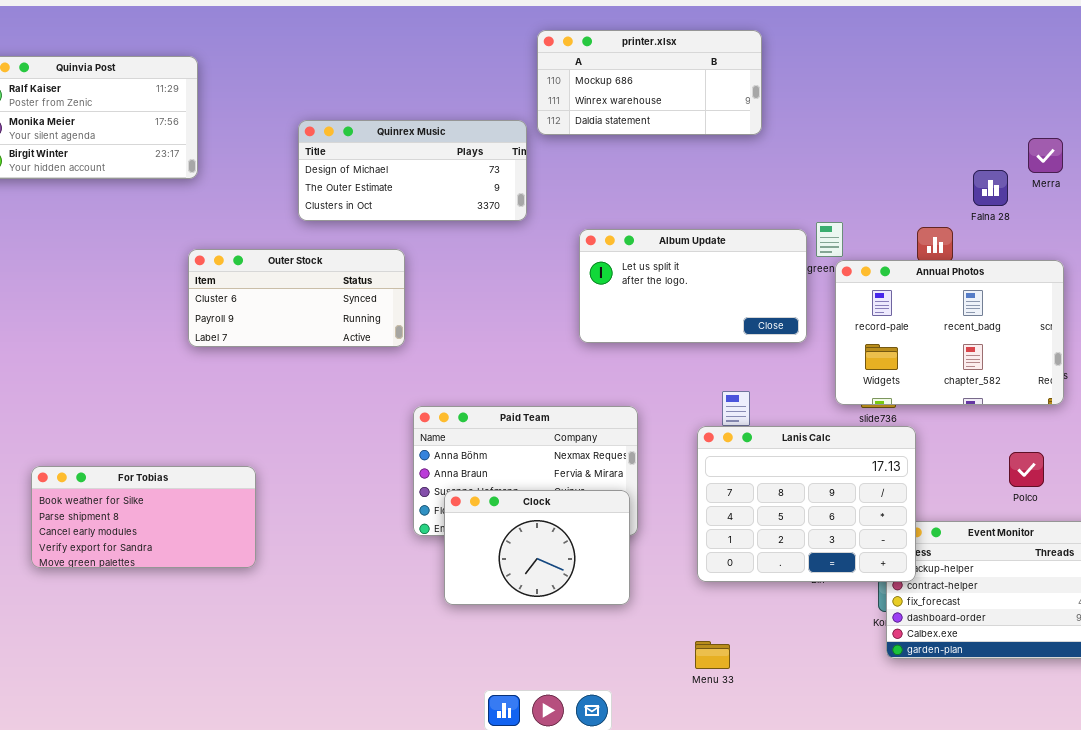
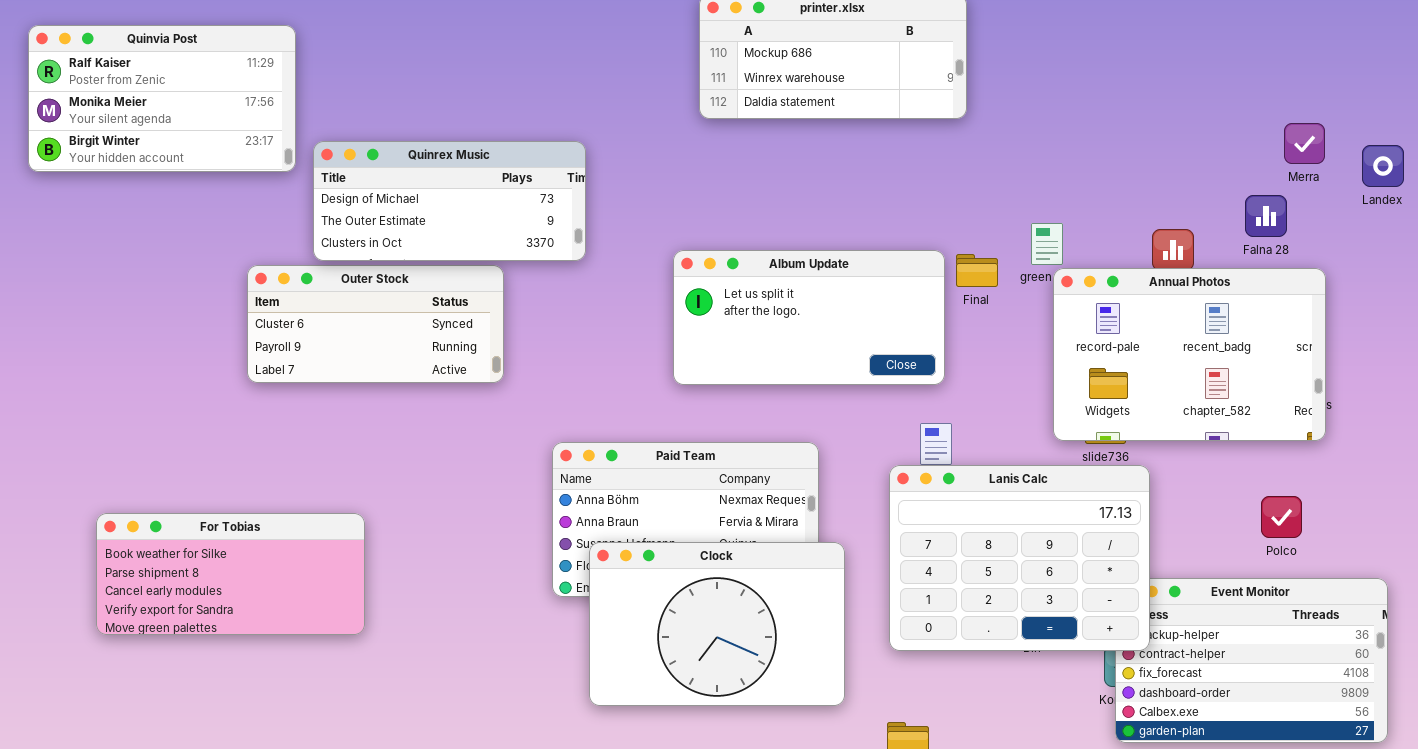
Quinrex Music: [298,120,527,221] -> [313,141,586,261], moved
Falna 28: [973,170,1008,206] -> [1245,195,1287,237], moved
Album Update: [579,229,807,343] -> [673,250,945,385], moved
Outer Stock: [188,249,405,347] -> [247,265,504,383], moved
Clock: [444,490,630,605] -> [589,542,845,706], resized

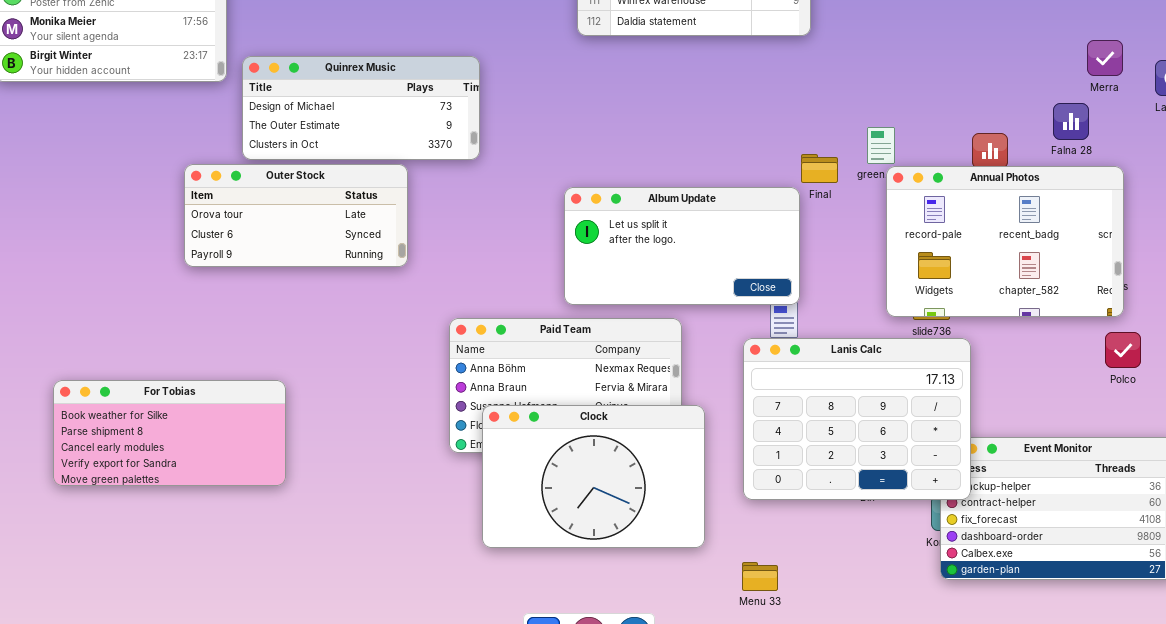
Album Update: [673,250,945,385] -> [564,187,800,305], moved
Outer Stock: [247,265,504,383] -> [184,164,408,267], scrolled up 1 row
Polco: [1261,496,1302,538] -> [1105,332,1141,368], moved

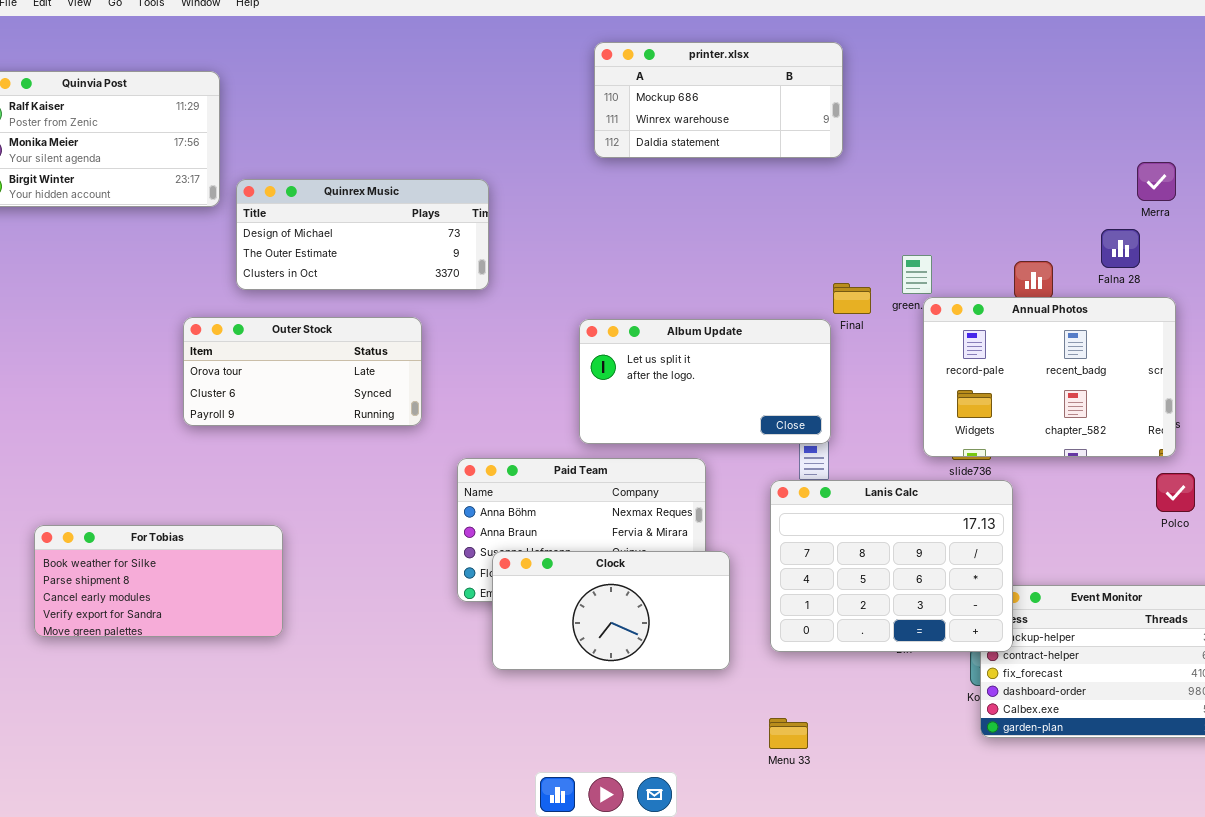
Outer Stock: [184,164,408,267] -> [183,317,422,426], moved
Clock: [482,405,705,548] -> [492,551,730,670], resized

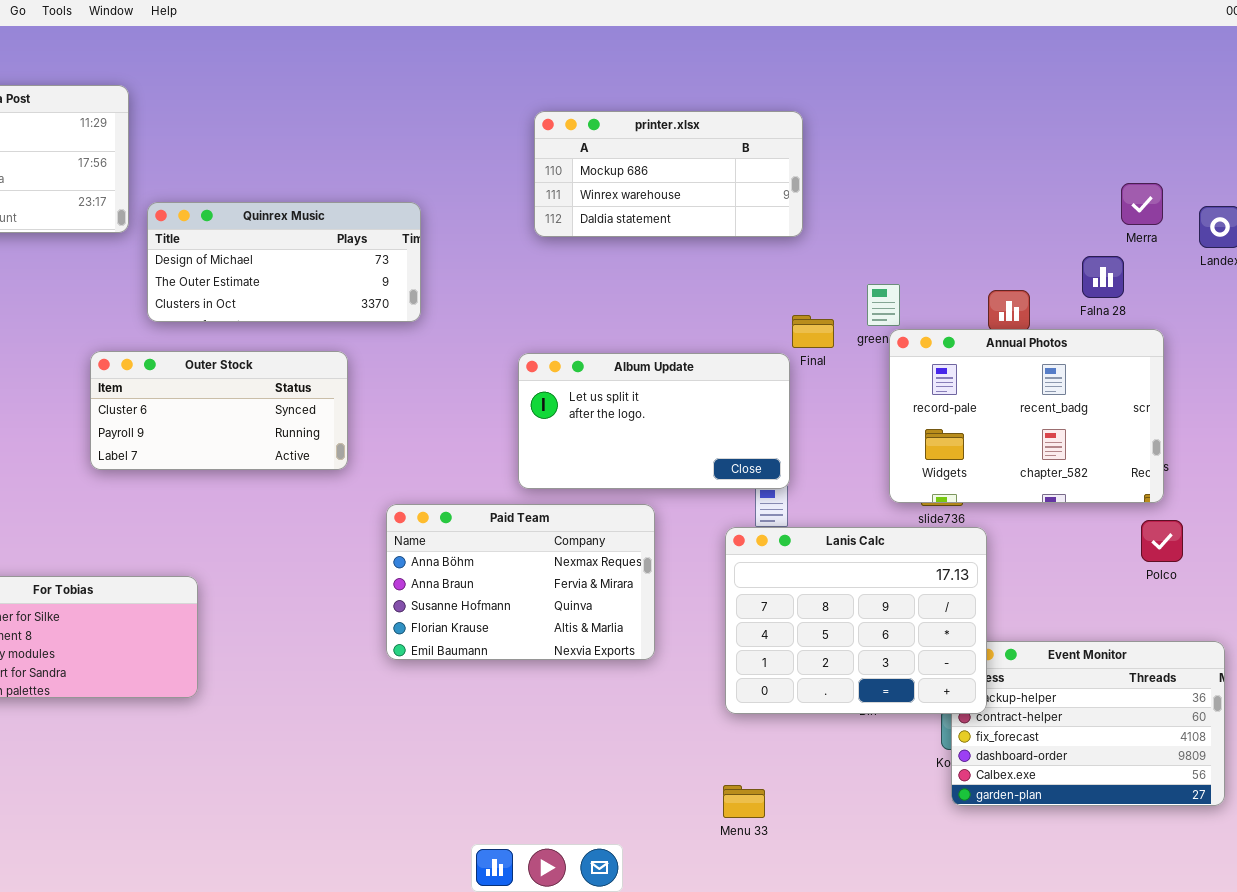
printer.xlsx: [594,42,843,158] -> [534,111,803,237], moved
Outer Stock: [183,317,422,426] -> [90,351,348,470], scrolled down 1 row
Clock: [492,551,730,670] -> none, closed

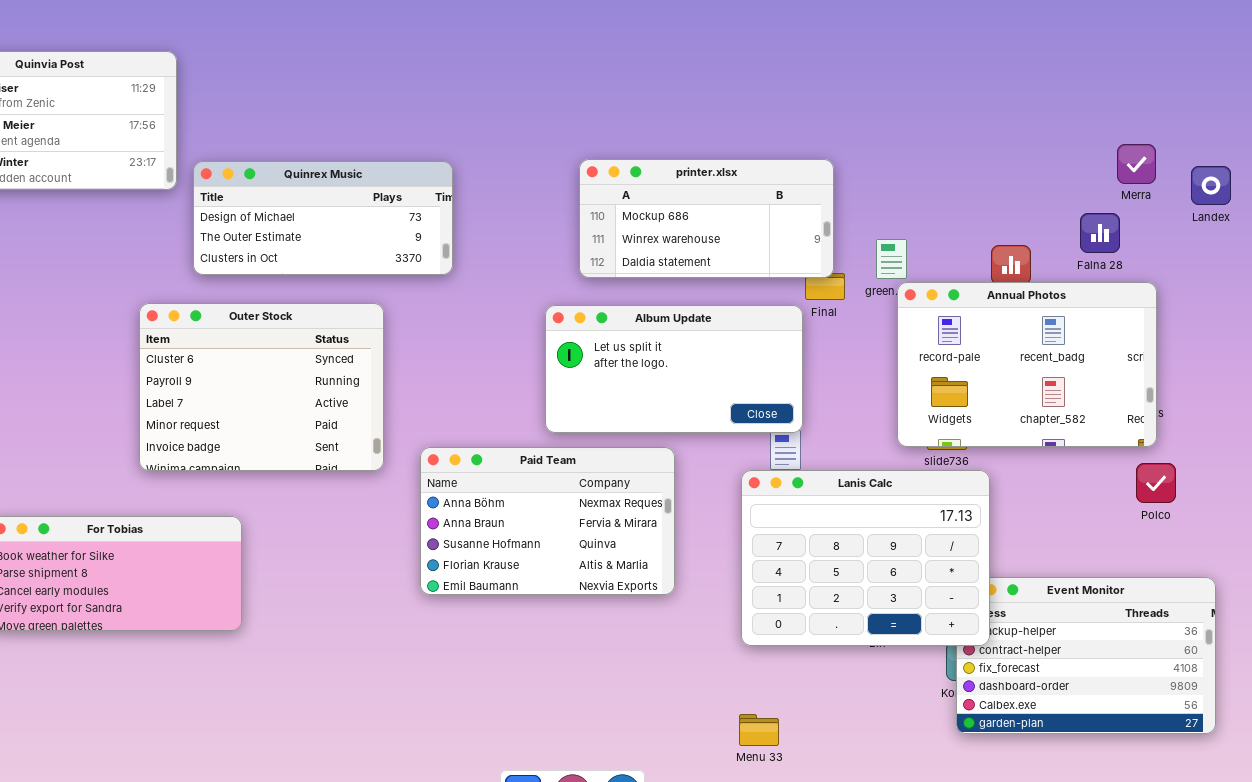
printer.xlsx: [534,111,803,237] -> [579,159,834,278], moved
Outer Stock: [90,351,348,470] -> [139,303,384,471], resized

